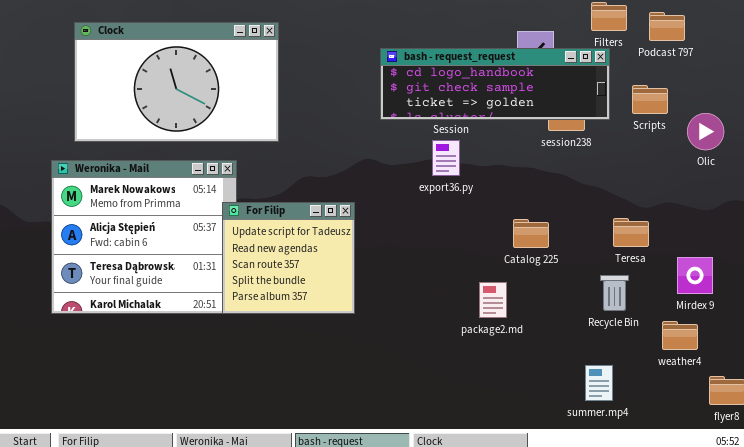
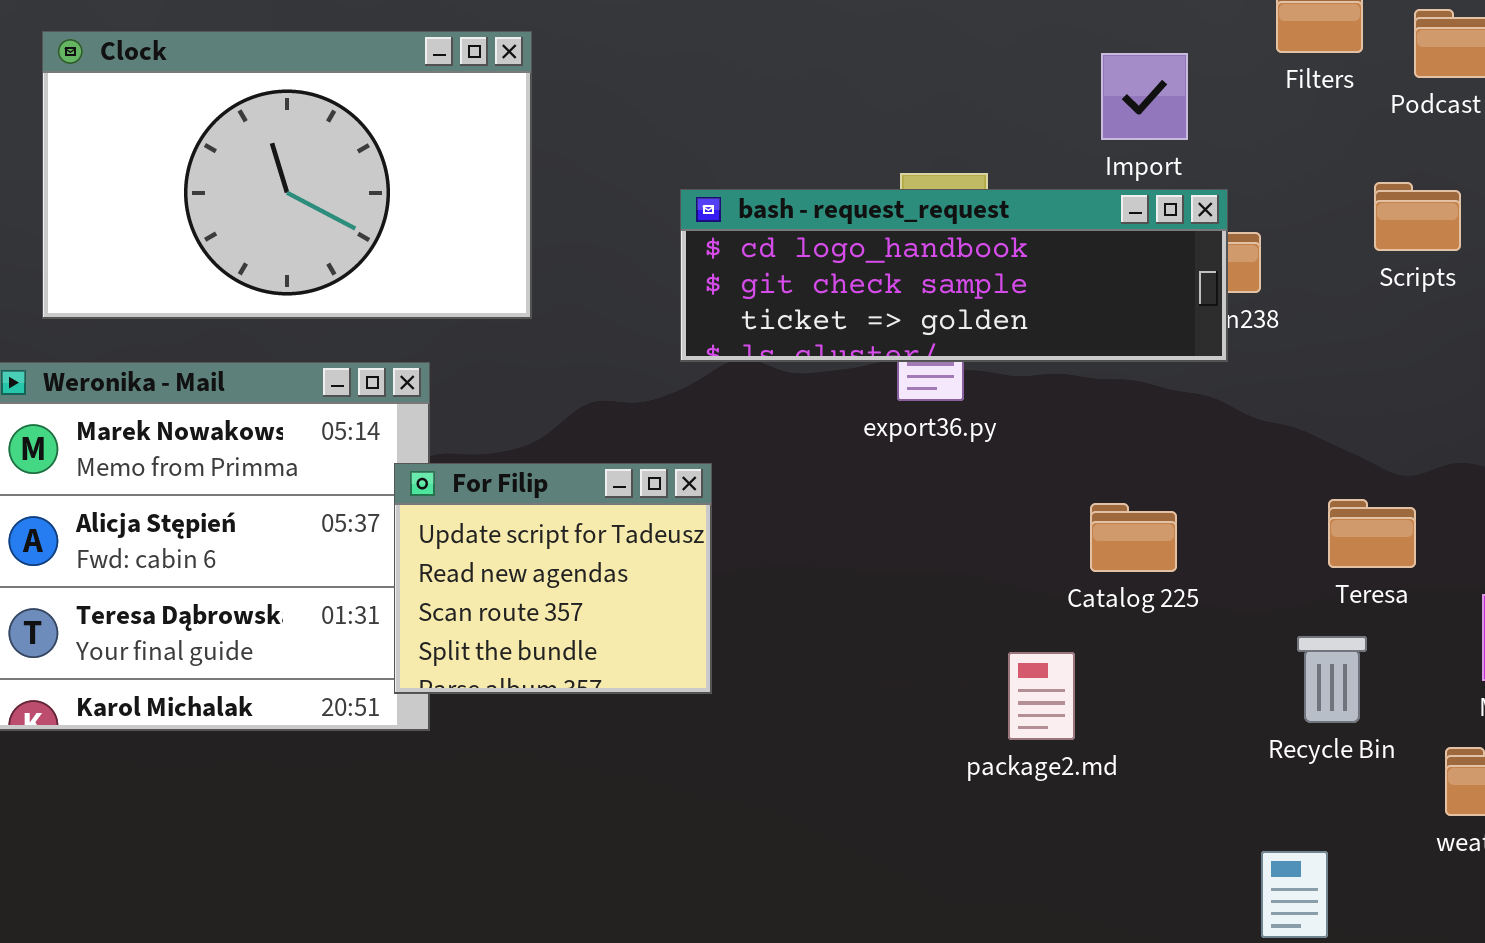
bash - request_request: [380,48,610,120] -> [680,189,1228,362], moved
For Filip: [222,202,355,314] -> [394,463,712,694], resized

